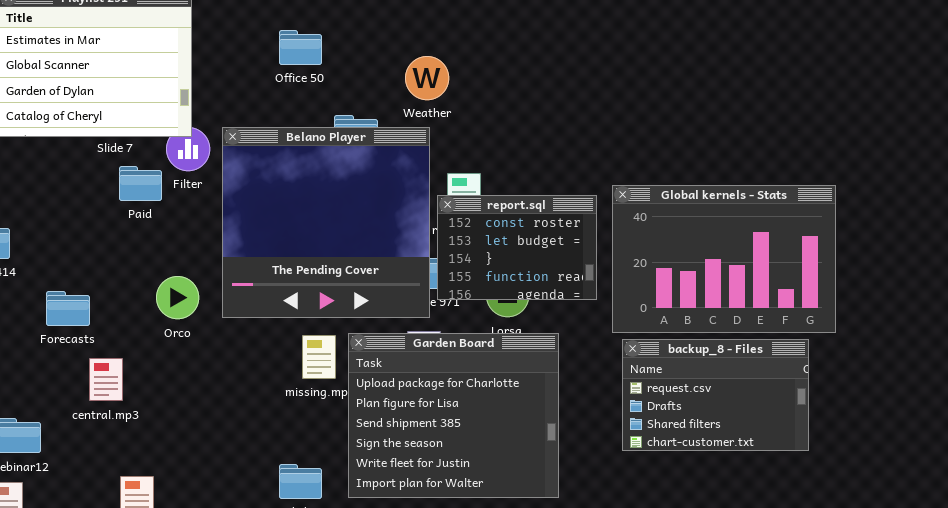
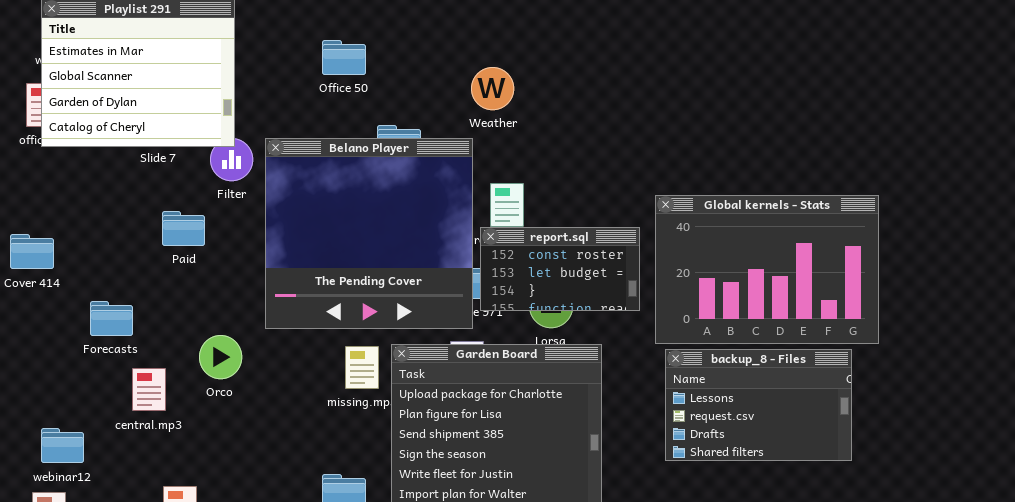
Weather: [405,56,449,100] -> [471,67,514,110], moved
Paid: [119,166,162,201] -> [162,211,205,246], moved
report.sql: [437,195,597,300] -> [480,227,640,311], resized
Orco: [156,276,199,319] -> [199,335,242,379], moved
backup_8 - Files: [622,339,809,451] -> [665,349,852,461], scrolled up 1 row

